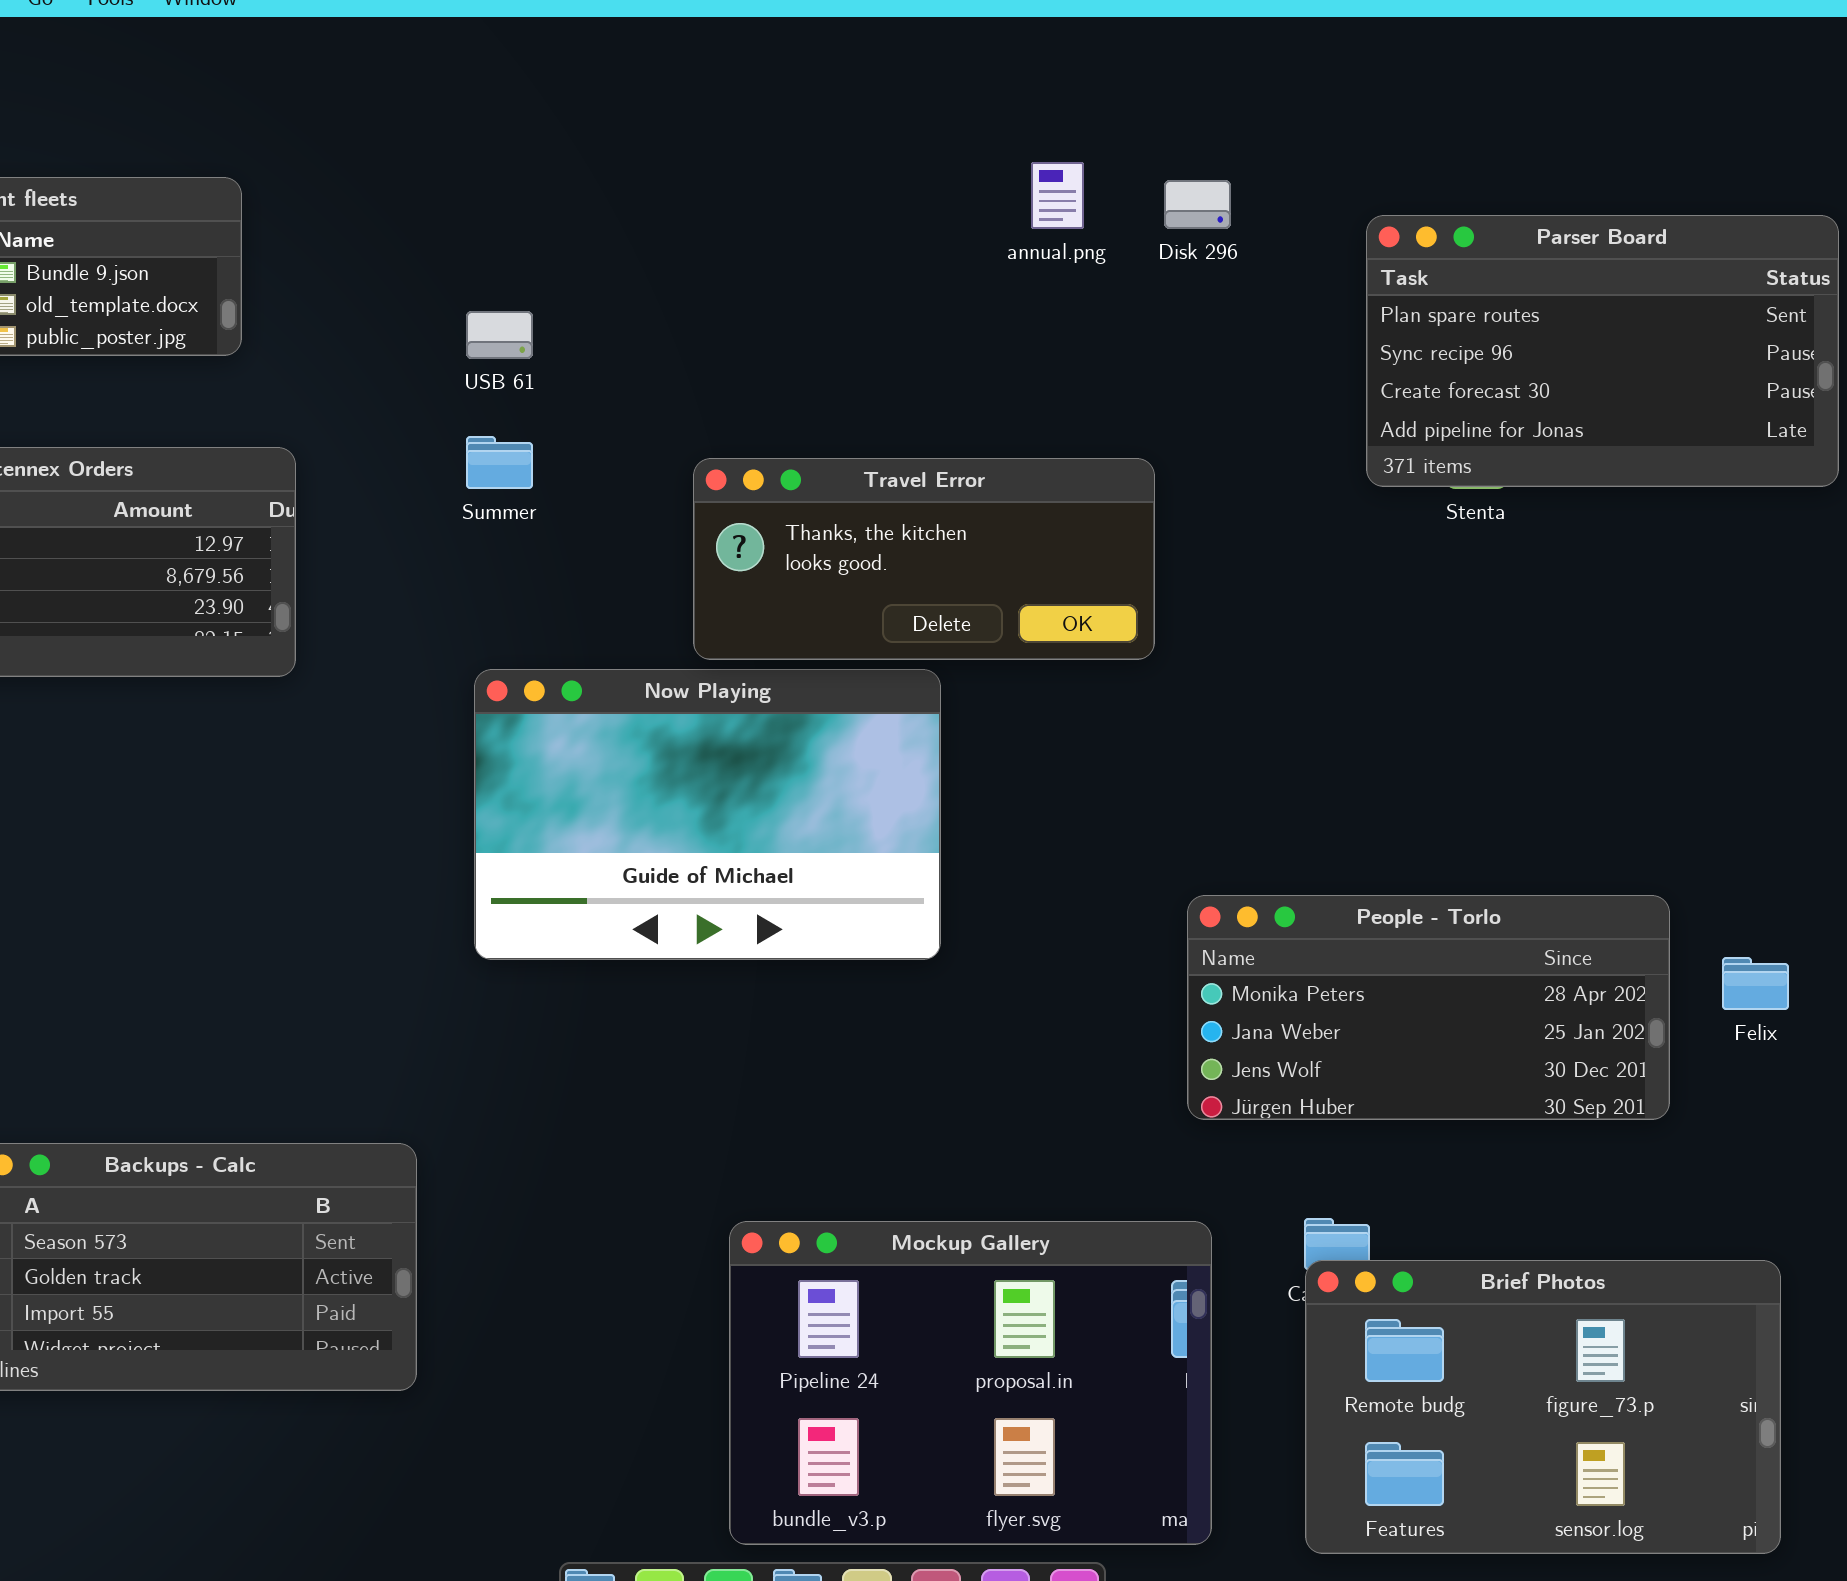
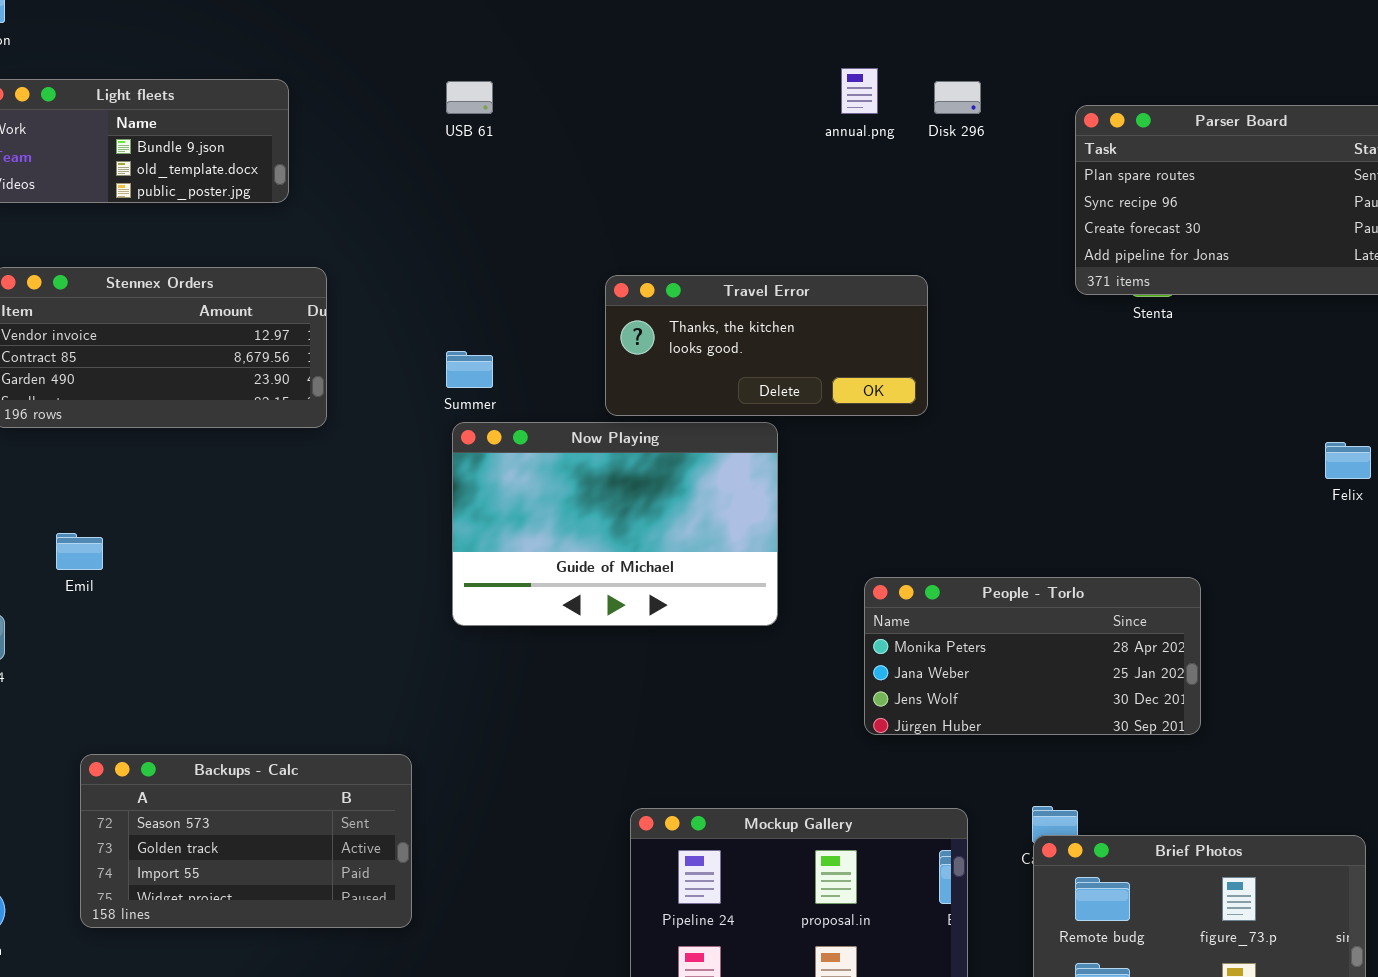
USB 61: [466,311,533,359] -> [446,81,493,114], moved
Summer: [466,436,533,489] -> [446,351,493,388], moved
People - Torlo: [1187,895,1670,1120] -> [864,577,1201,735], moved
Felix: [1722,957,1789,1010] -> [1325,442,1371,479], moved

